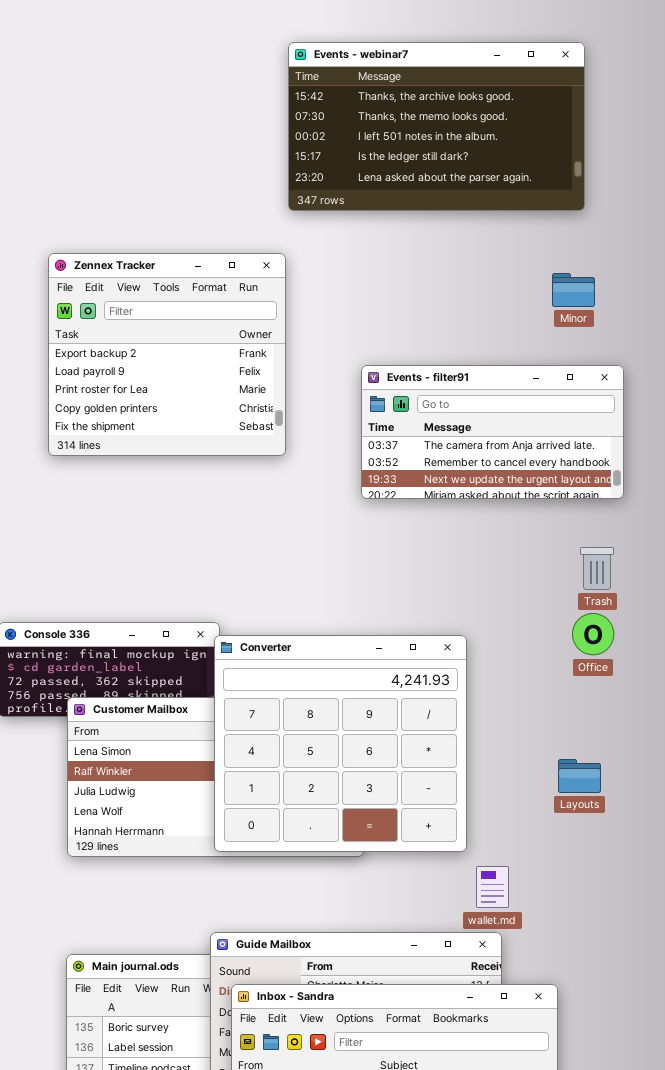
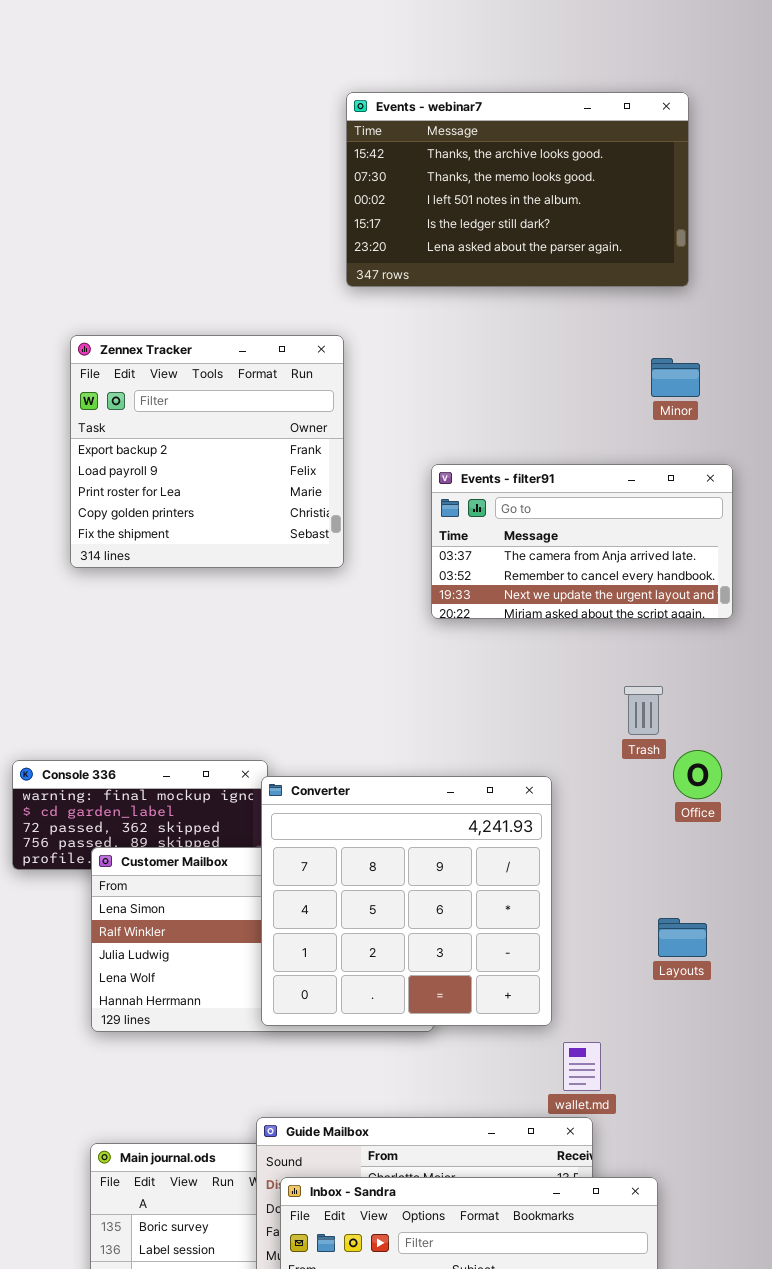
Trash: [580,547,614,590] -> [624,686,663,735], moved

